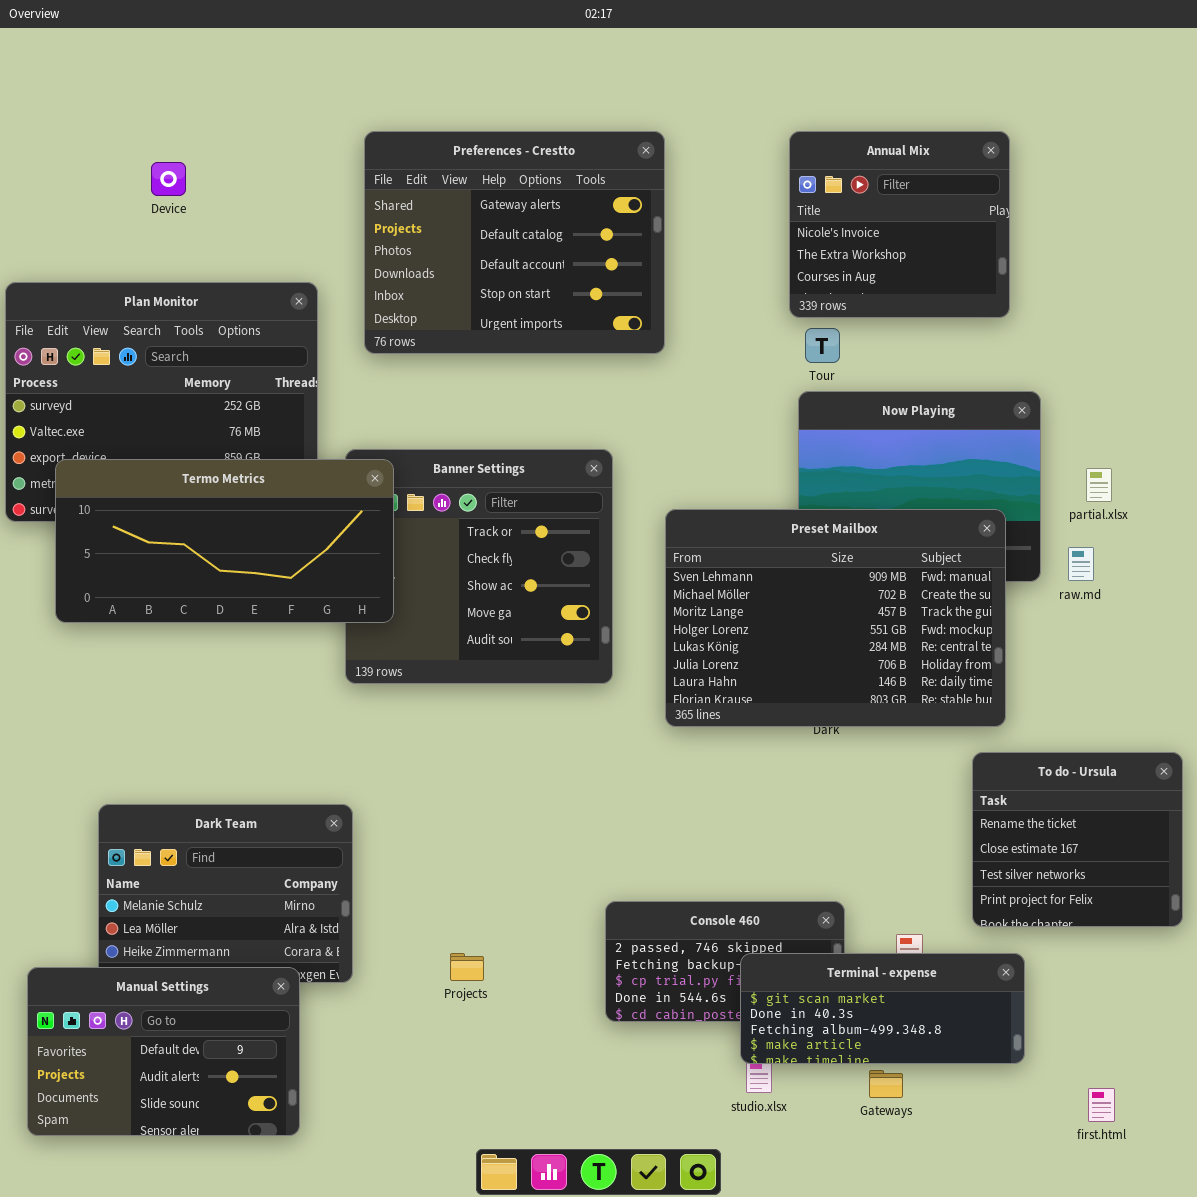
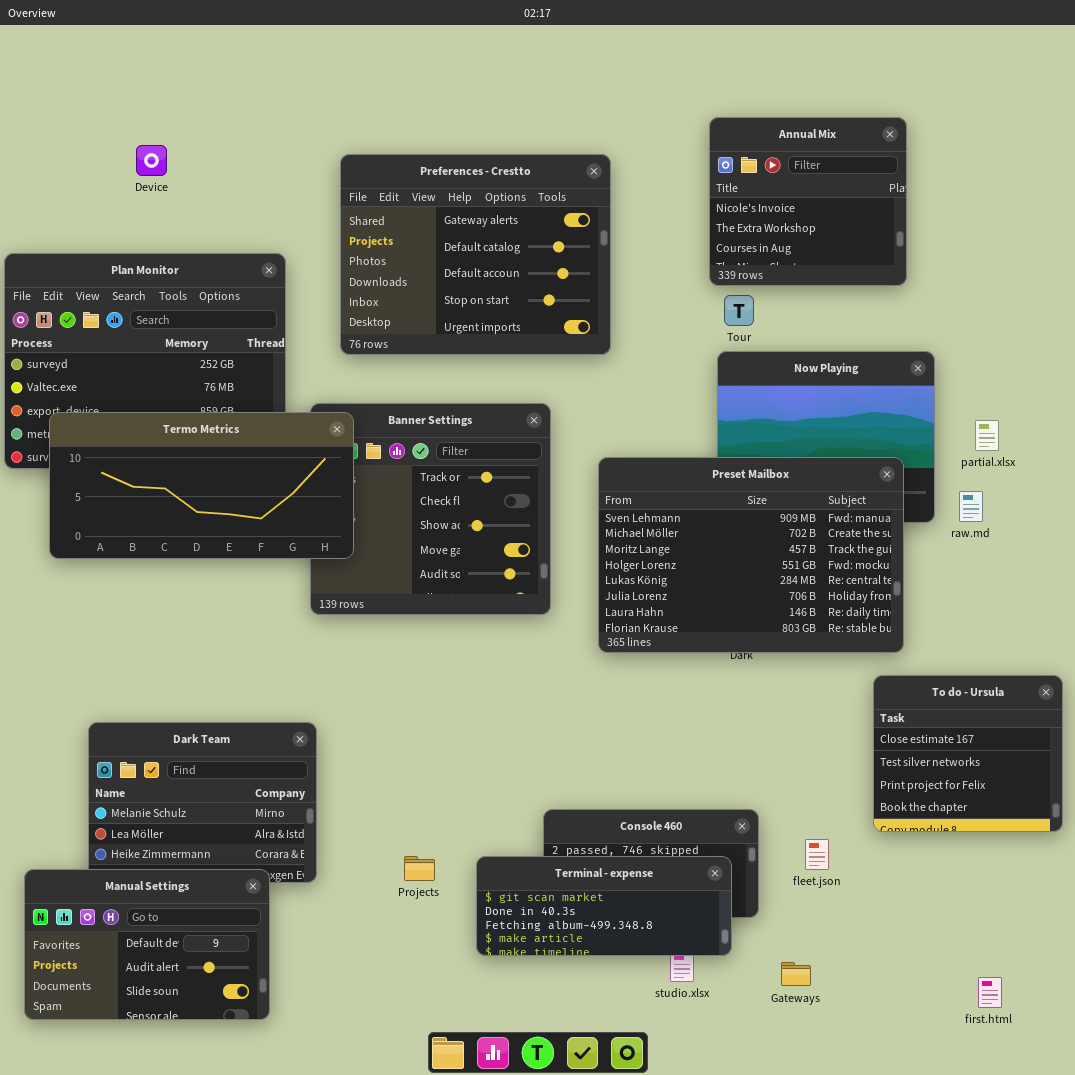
Preferences - Crestto: [364,131,665,354] -> [340,154,611,355], moved
To do - Ursula: [972,752,1183,927] -> [873,675,1063,832], scrolled down 1 row
Terminal - expense: [740,953,1025,1064] -> [476,856,732,956], moved

